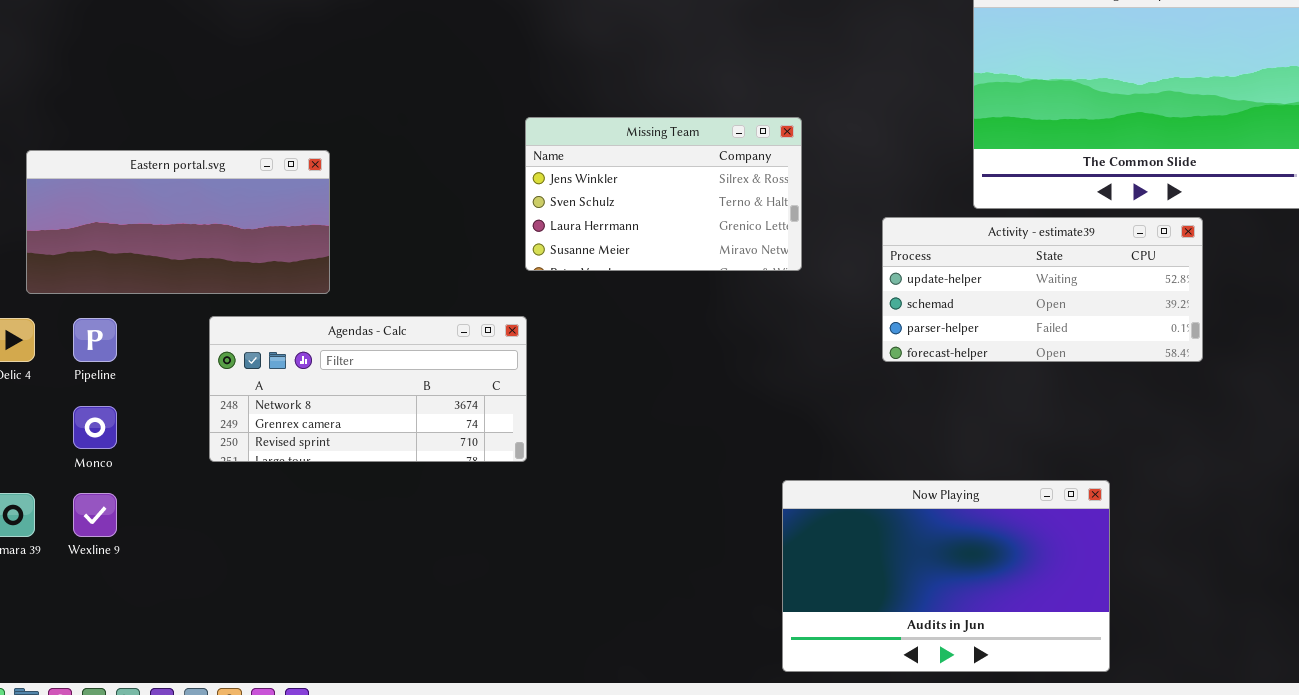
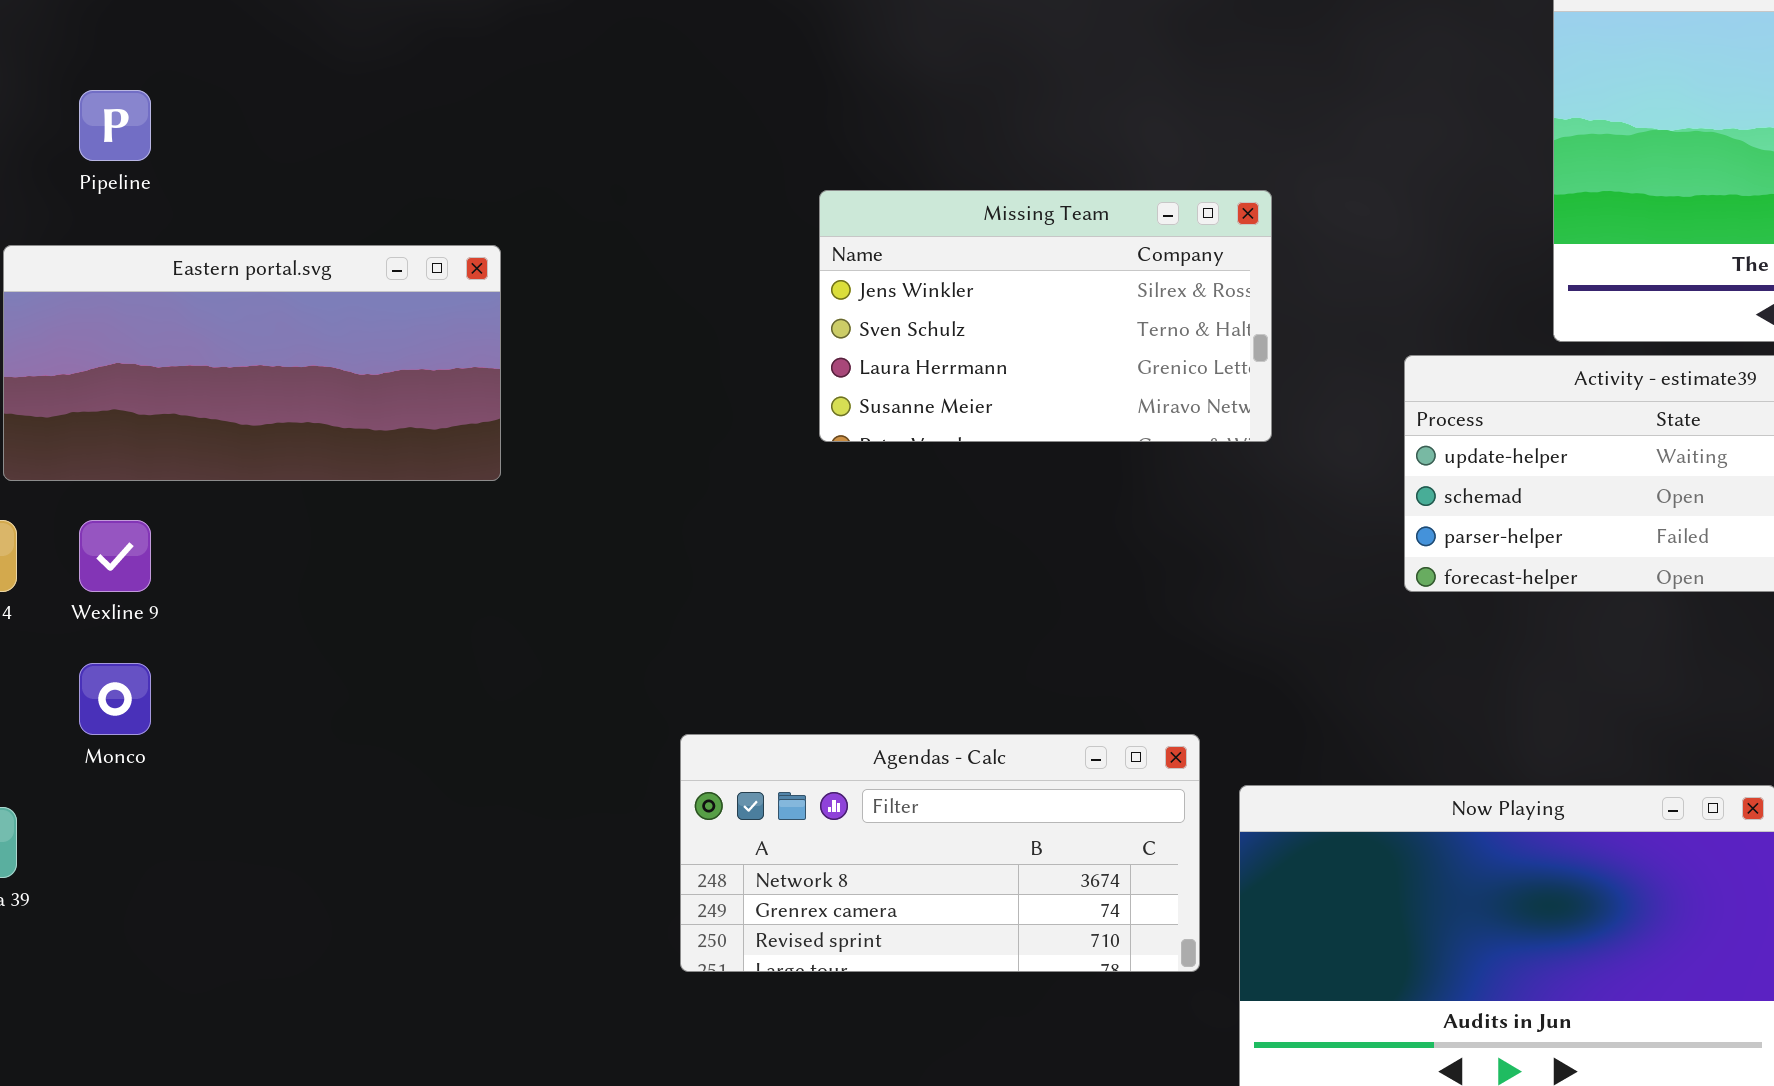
Agendas - Calc: [209,316,527,462] -> [680,734,1200,972], moved
Pipeline: [73,318,117,362] -> [79,90,151,161], moved
Wexline 9: [73,493,117,537] -> [79,520,151,592], moved

